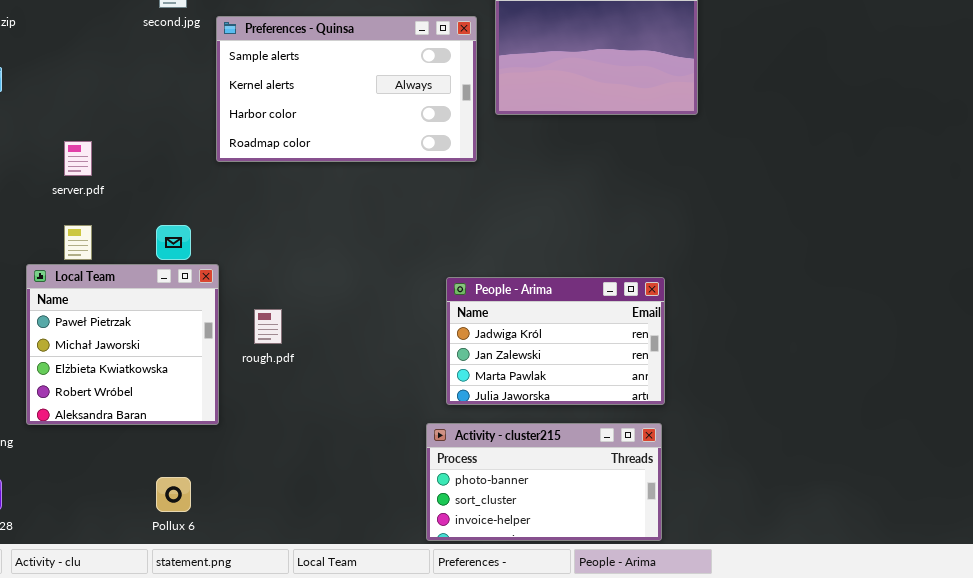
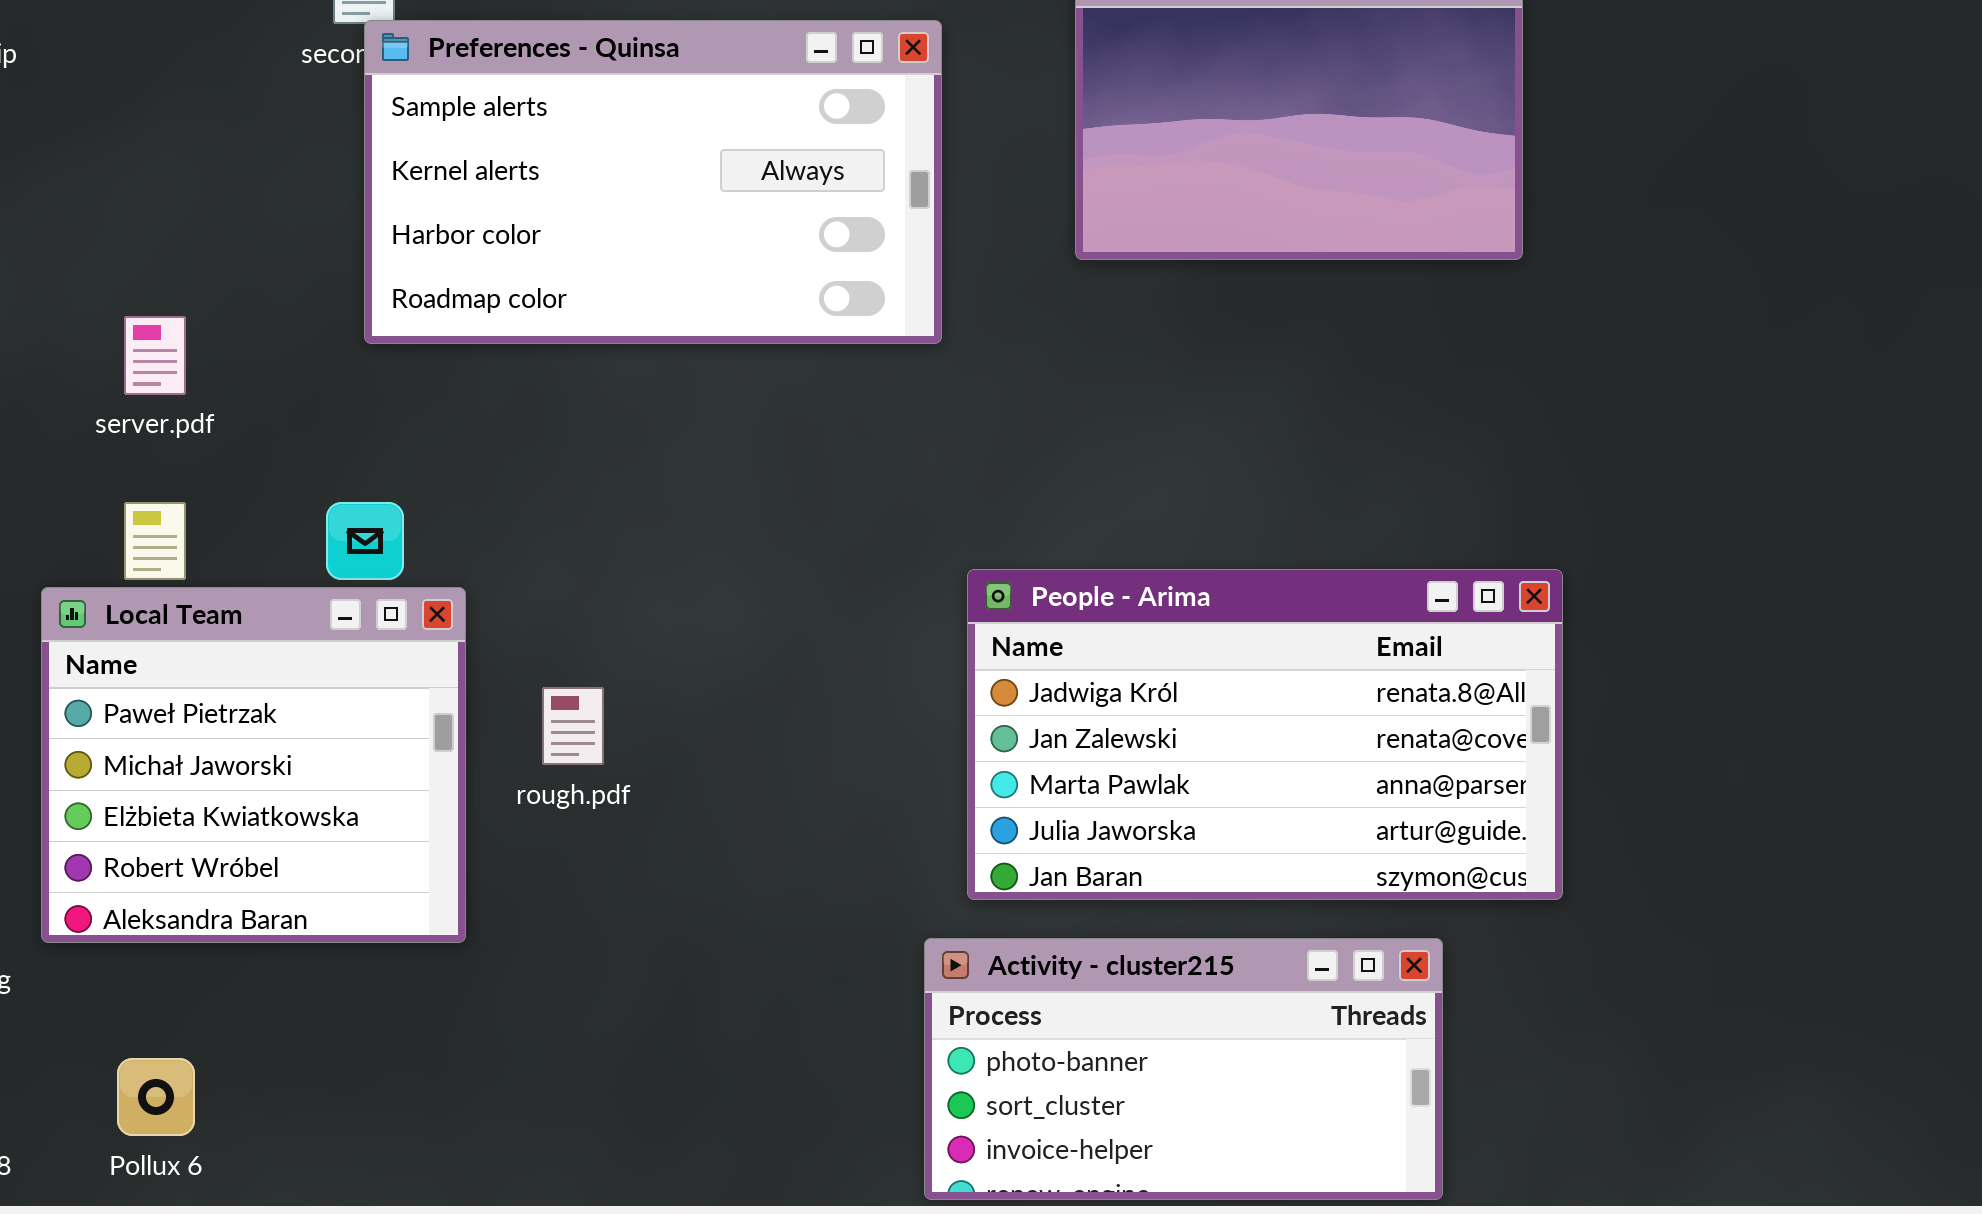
Preferences - Quinsa: [216,16,477,162] -> [364,20,942,344], moved
People - Arima: [446,277,665,405] -> [967,569,1563,900], resized
Pollux 6: [156,477,191,512] -> [117,1058,195,1136], moved

